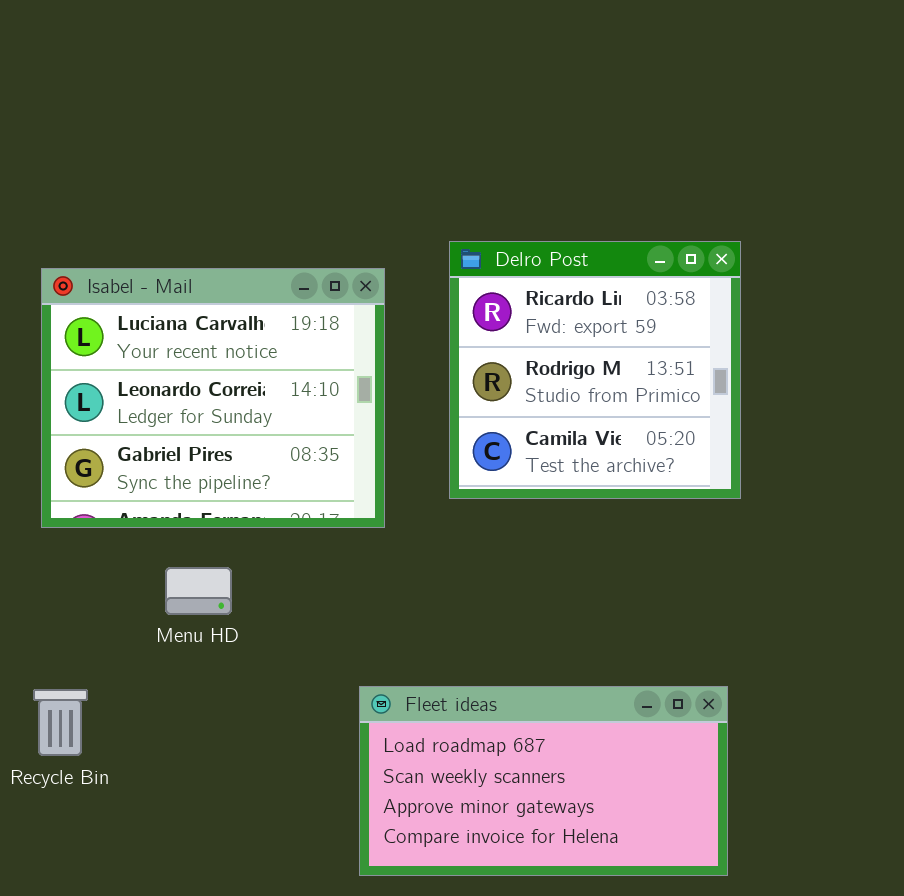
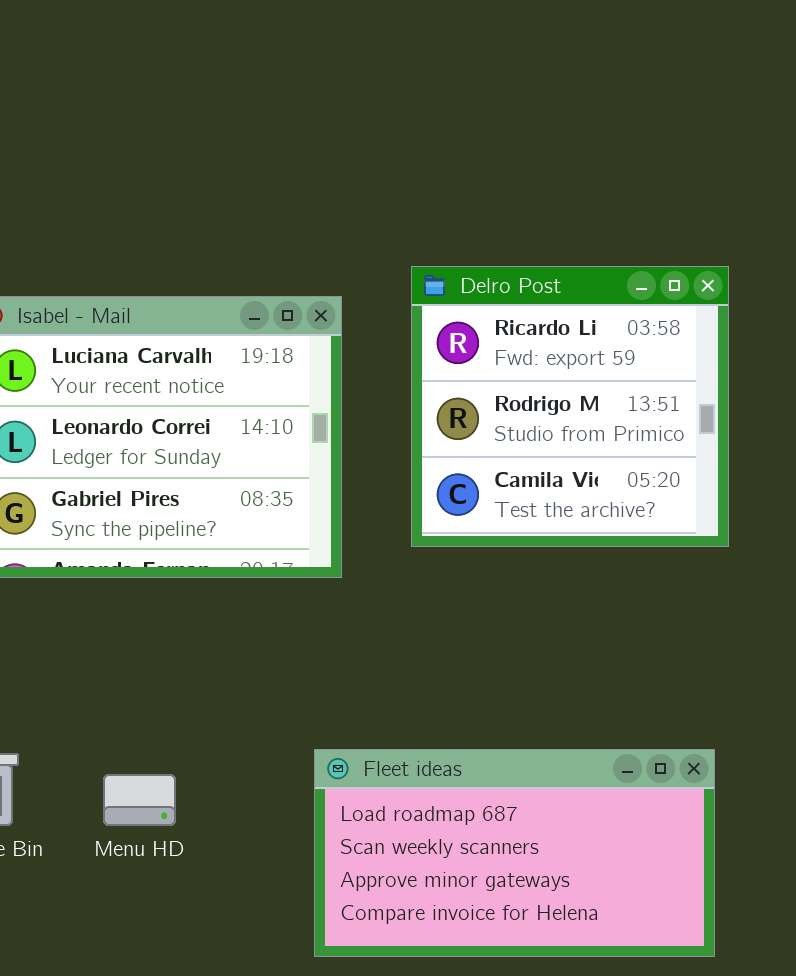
Menu HD: [165,567,232,615] -> [103,774,176,826], moved

